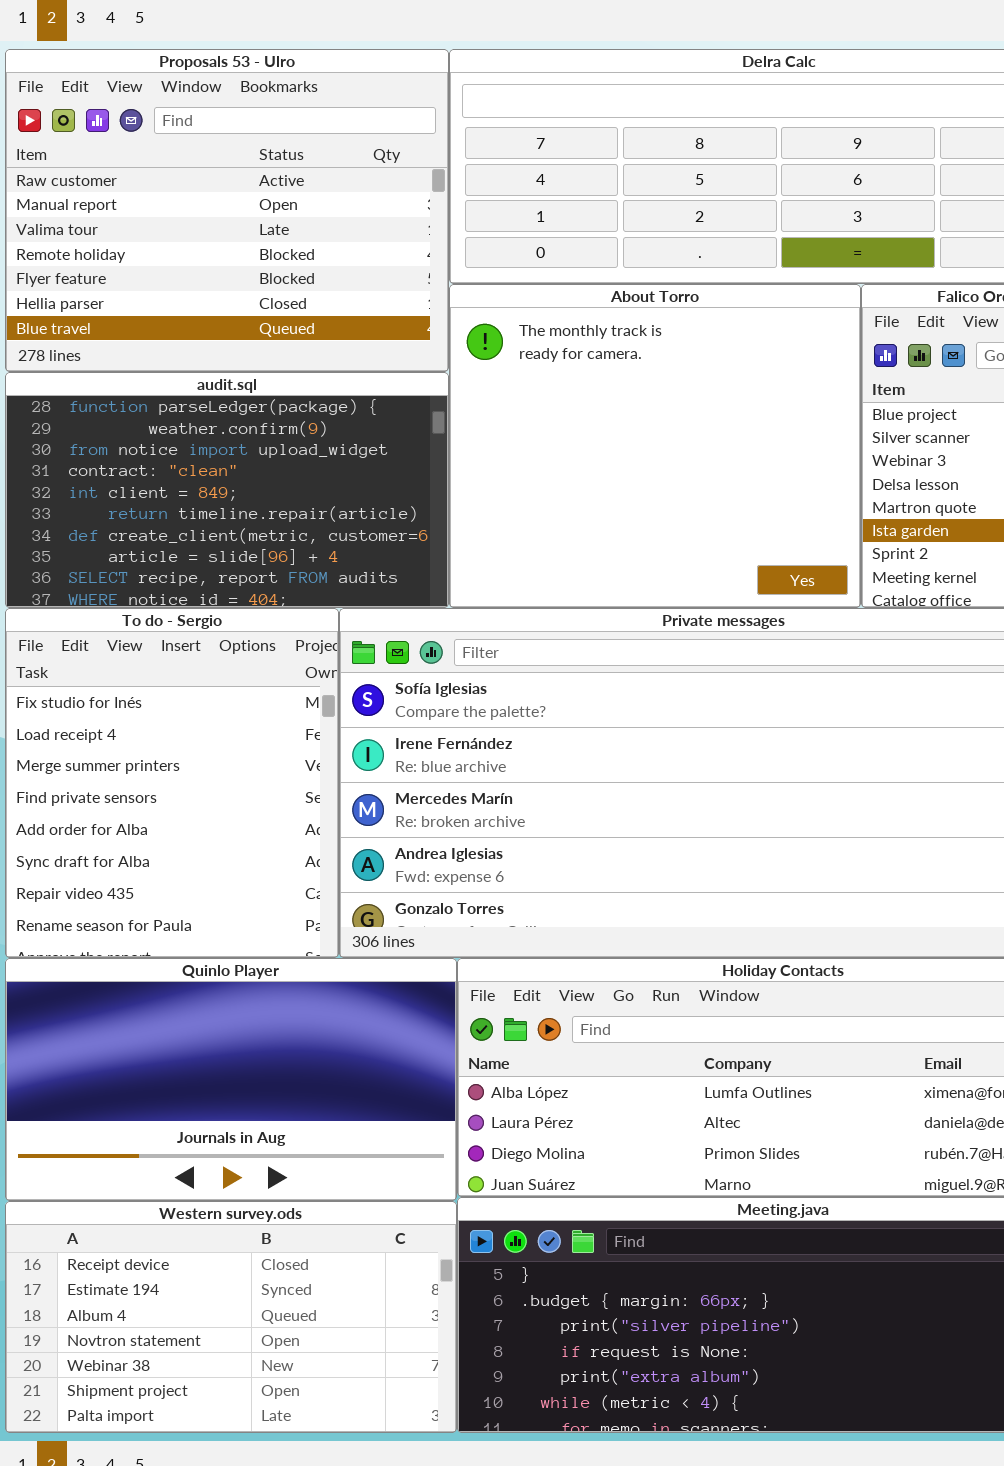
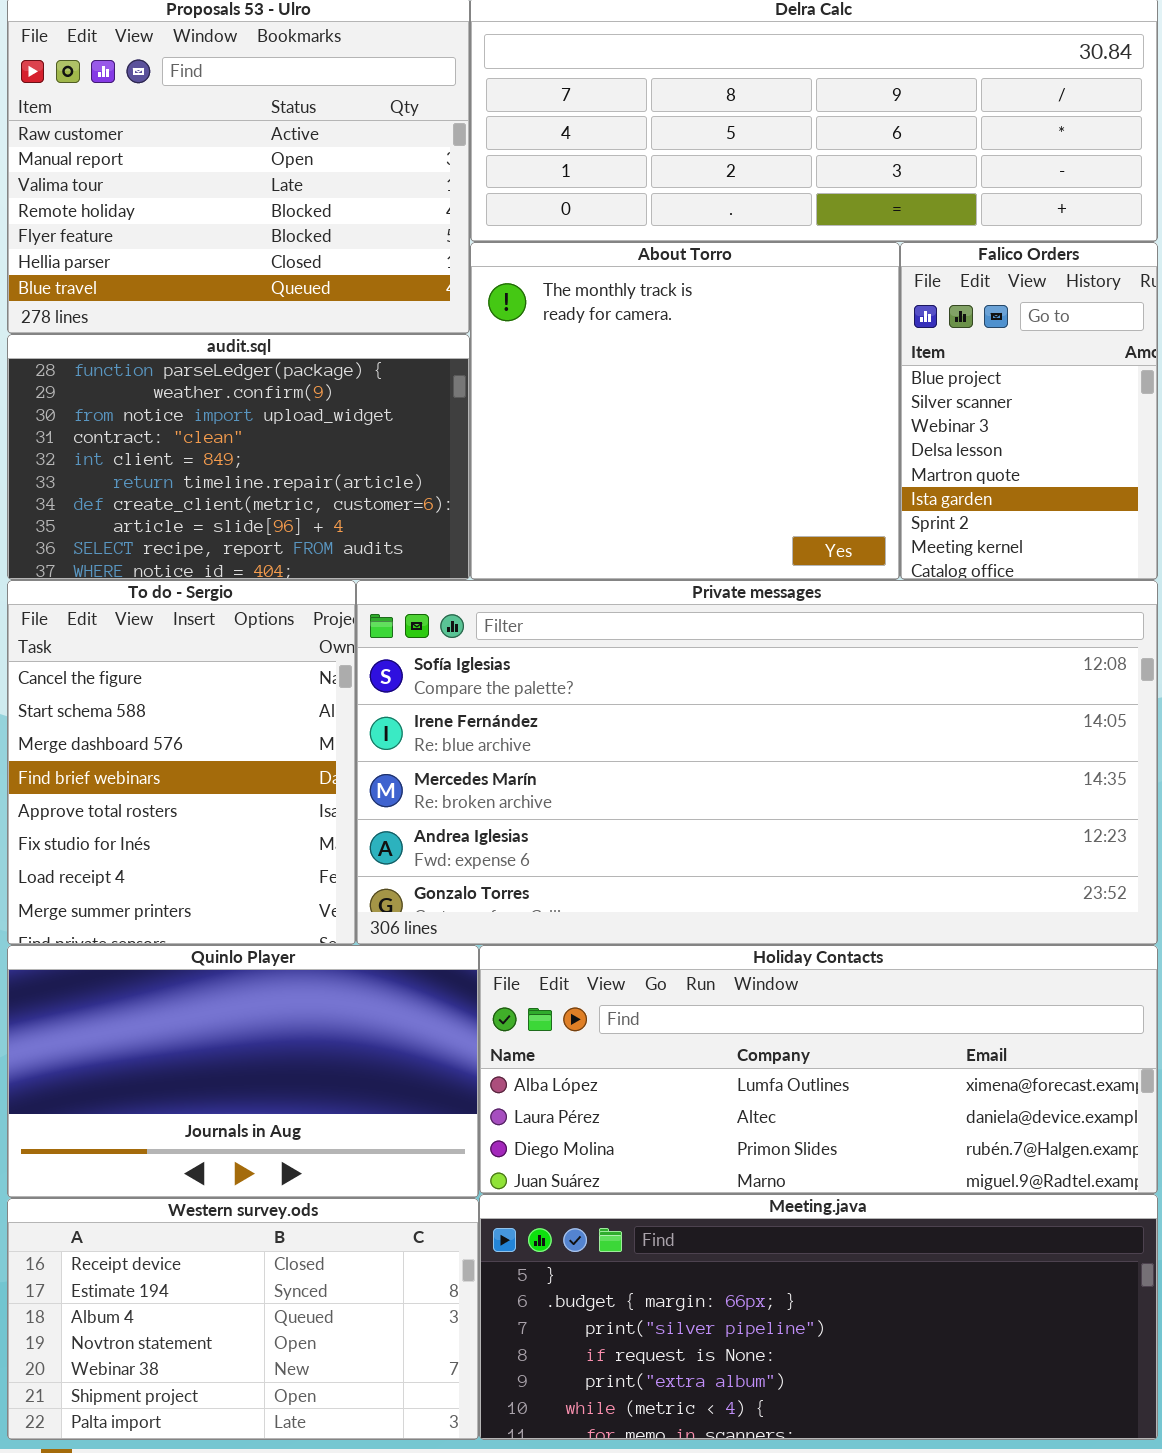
To do - Sergio: [5,608,339,958] -> [7,580,356,945], scrolled up 5 rows

